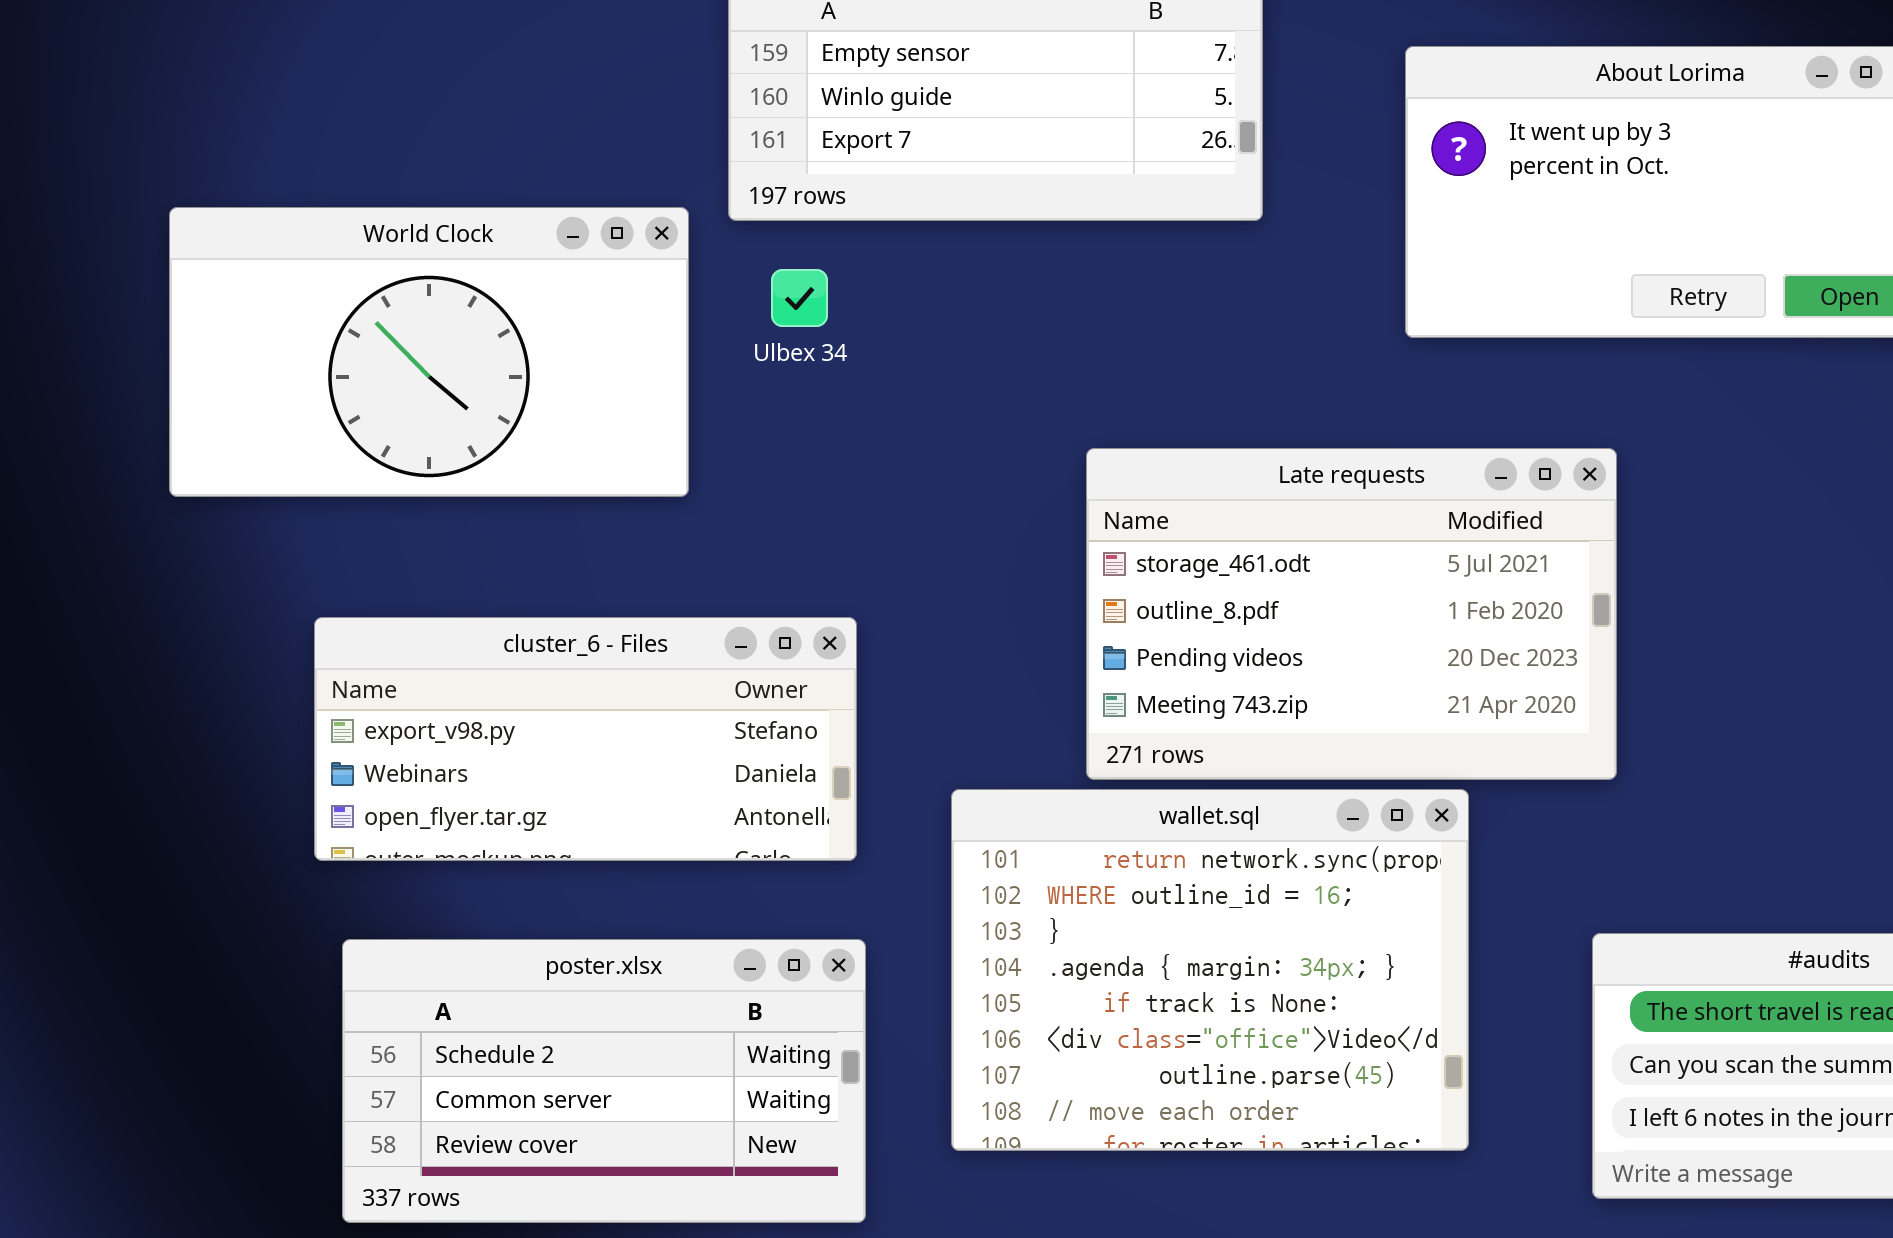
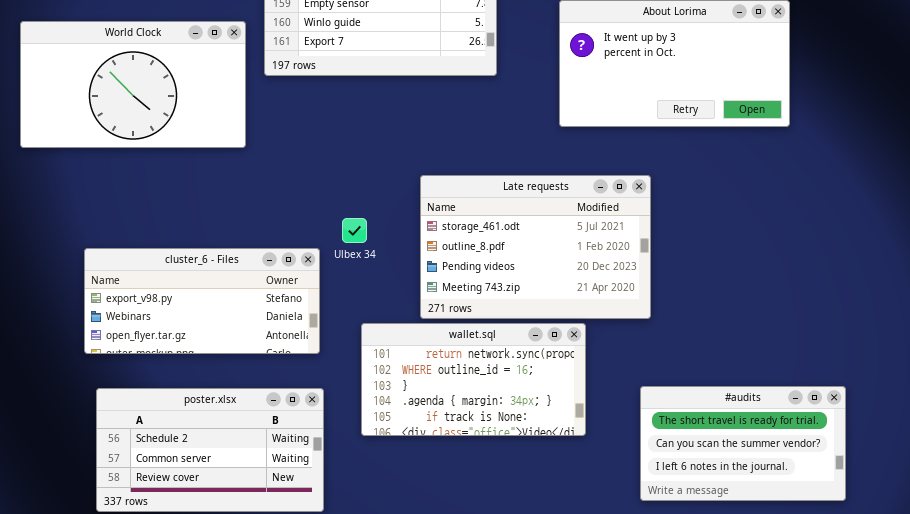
World Clock: [169,207,689,497] -> [20,21,246,148], moved
Ulbex 34: [771,269,828,327] -> [342,218,367,243], moved
wallet.sql: [951,789,1469,1151] -> [361,323,586,436], resized

